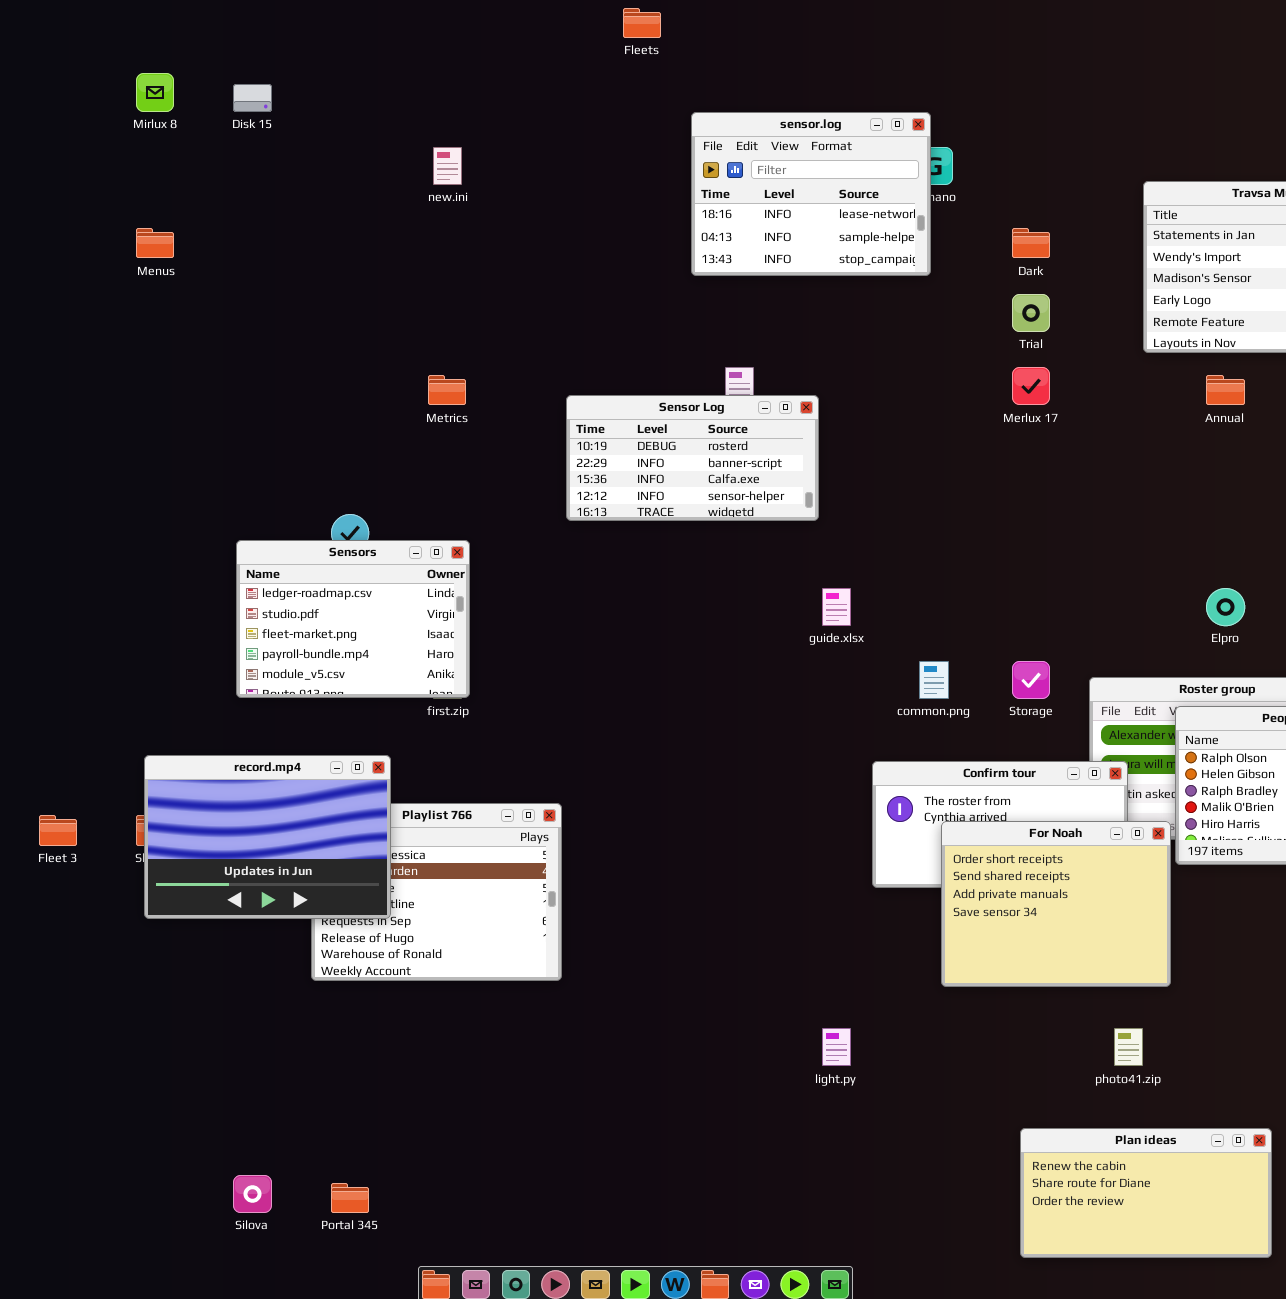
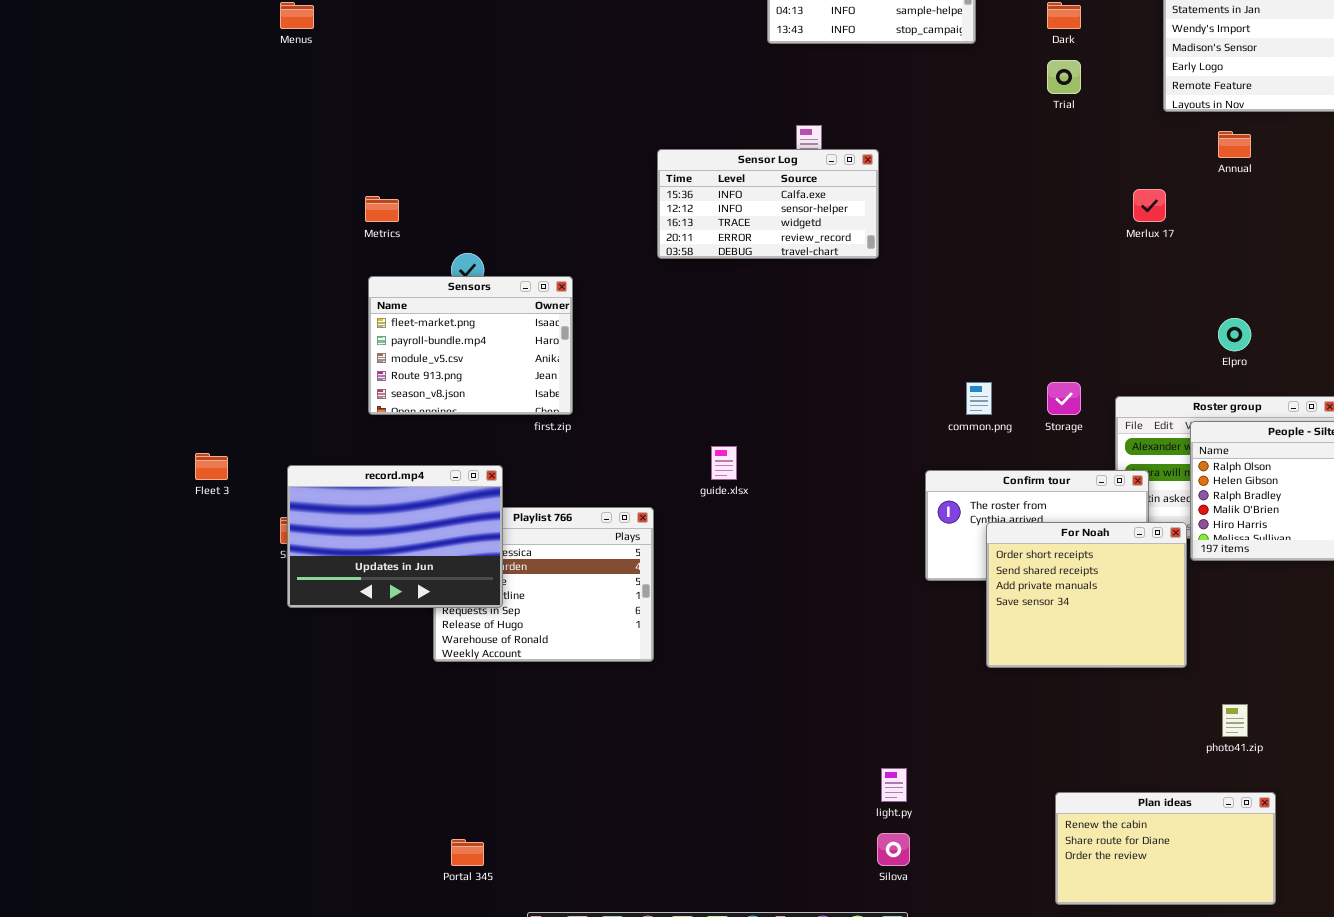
Merlux 17: [1012,367,1050,405] -> [1133,189,1166,222], moved
Metrics: [428,375,466,405] -> [365,196,399,222], moved
Sensor Log: [566,395,819,521] -> [657,149,879,259], scrolled down 2 rows
Sensors: [236,540,470,698] -> [368,276,573,415], scrolled down 2 rows
guide.xlsx: [822,588,851,626] -> [711,446,737,480], moved
Fleet 3: [39,815,77,846] -> [195,453,228,480], moved
light.py: [822,1028,851,1066] -> [881,768,907,802], moved
photo41.zip: [1114,1028,1143,1066] -> [1222,704,1248,737], moved
Silova: [233,1175,272,1213] -> [877,833,910,866], moved

